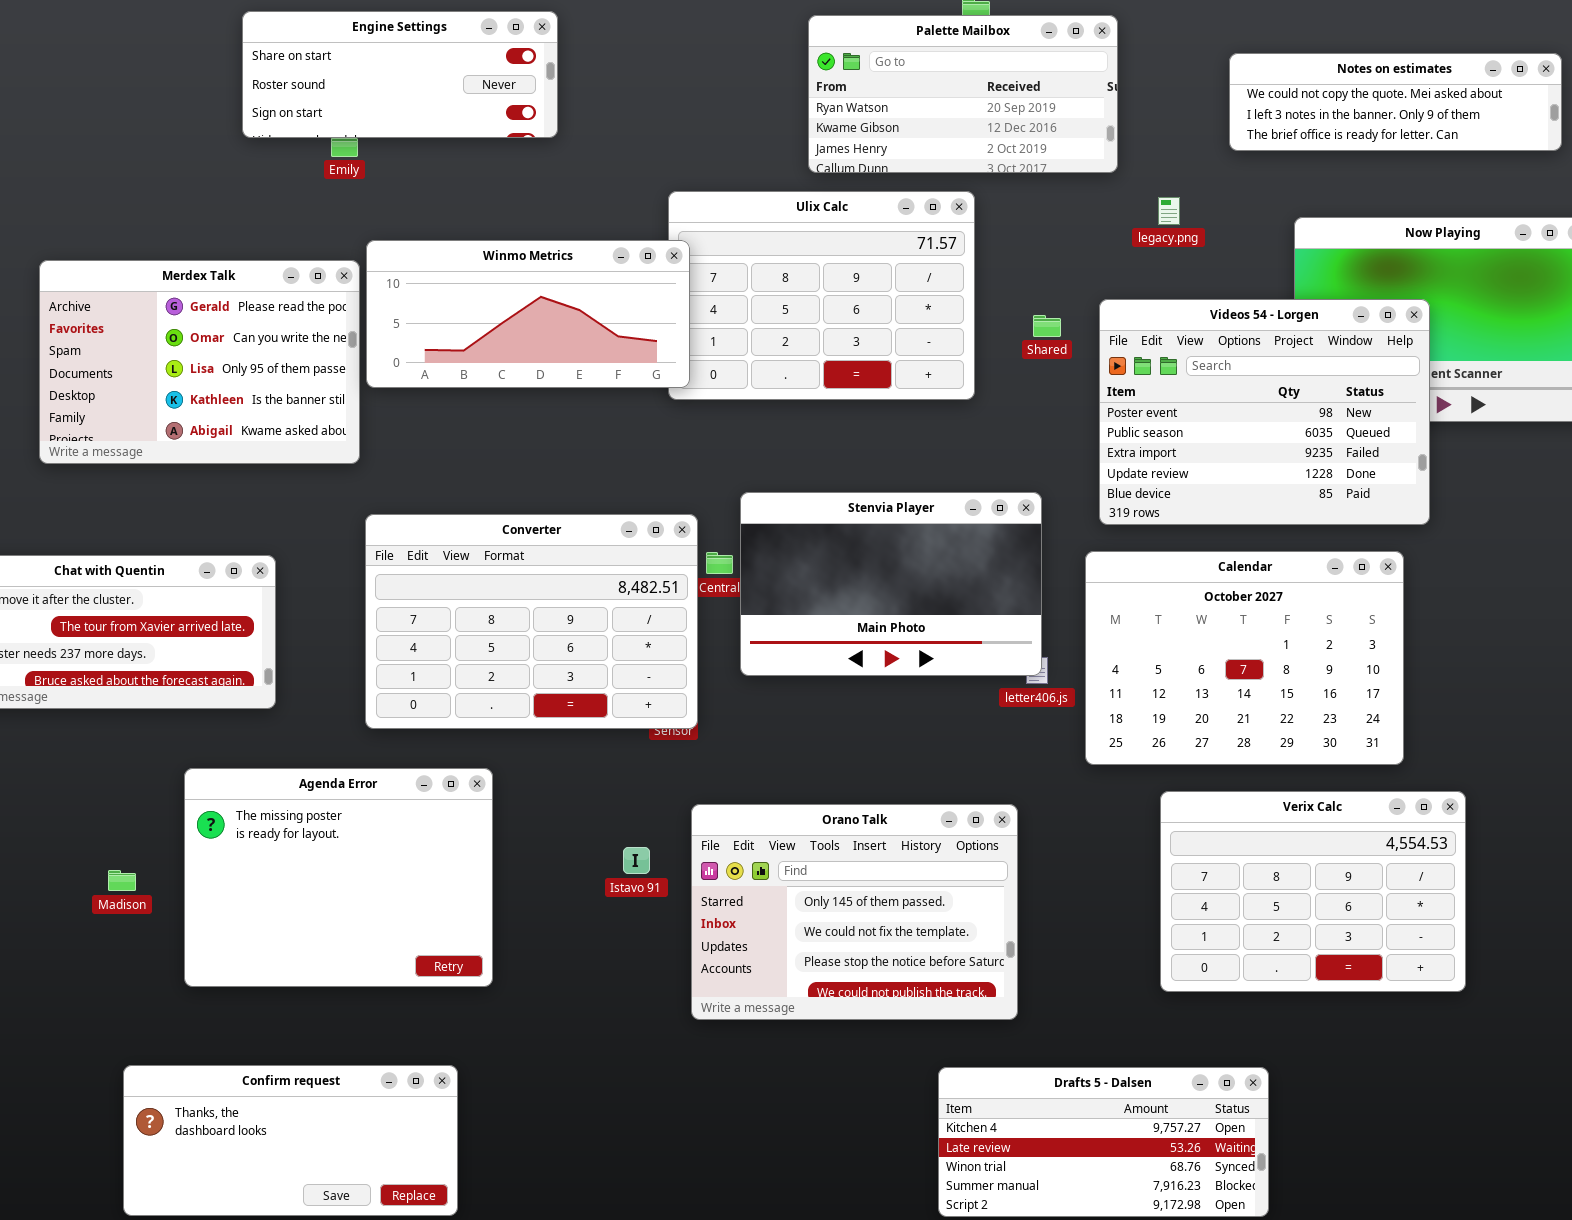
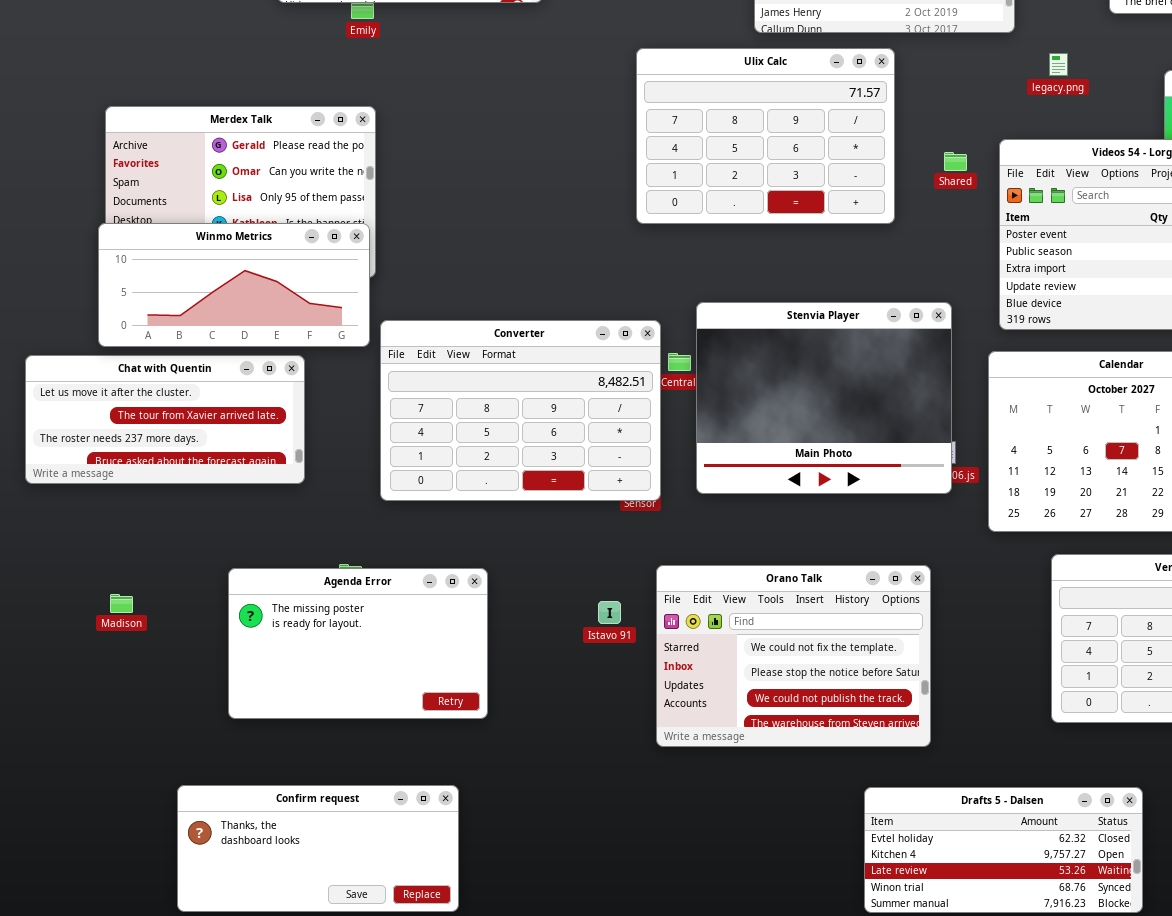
Winmo Metrics: [366,240,690,388] -> [98,223,370,347], moved
Stenvia Player: [740,492,1042,676] -> [696,302,952,494], resized
Agenda Error: [184,768,493,987] -> [228,568,488,719], resized
Orano Talk: [691,804,1018,1020] -> [656,565,931,747], scrolled down 1 row
Madison: [108,870,136,891] -> [110,594,133,613], moved
Drafts 5 - Dalsen: [938,1067,1269,1217] -> [864,787,1143,913], scrolled up 1 row

